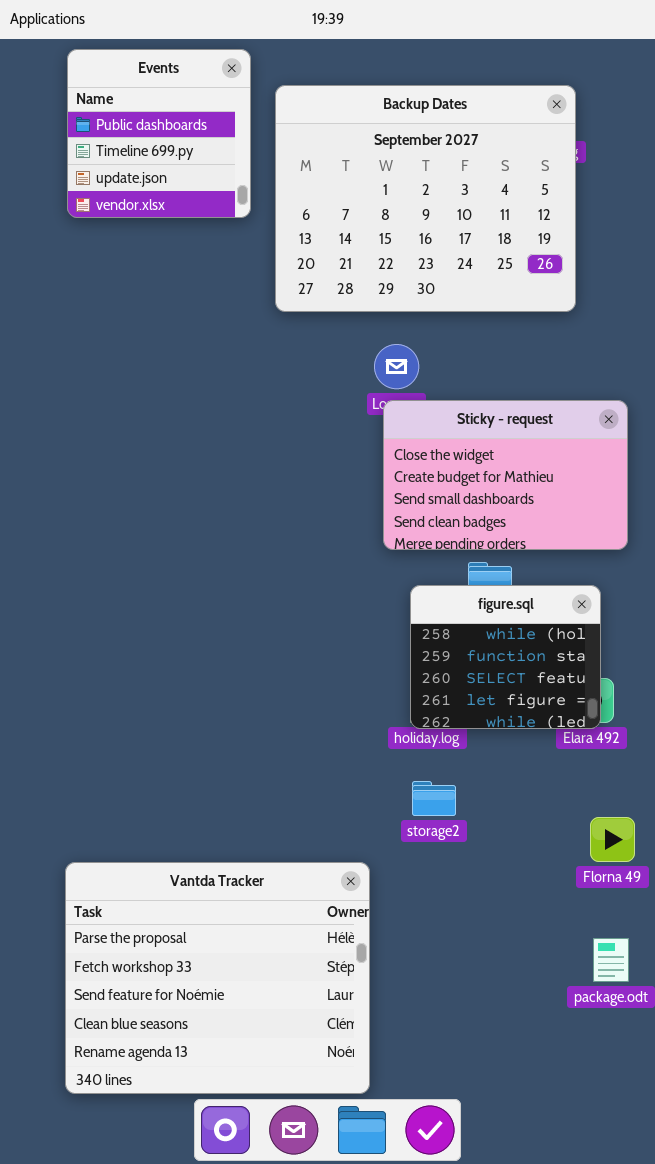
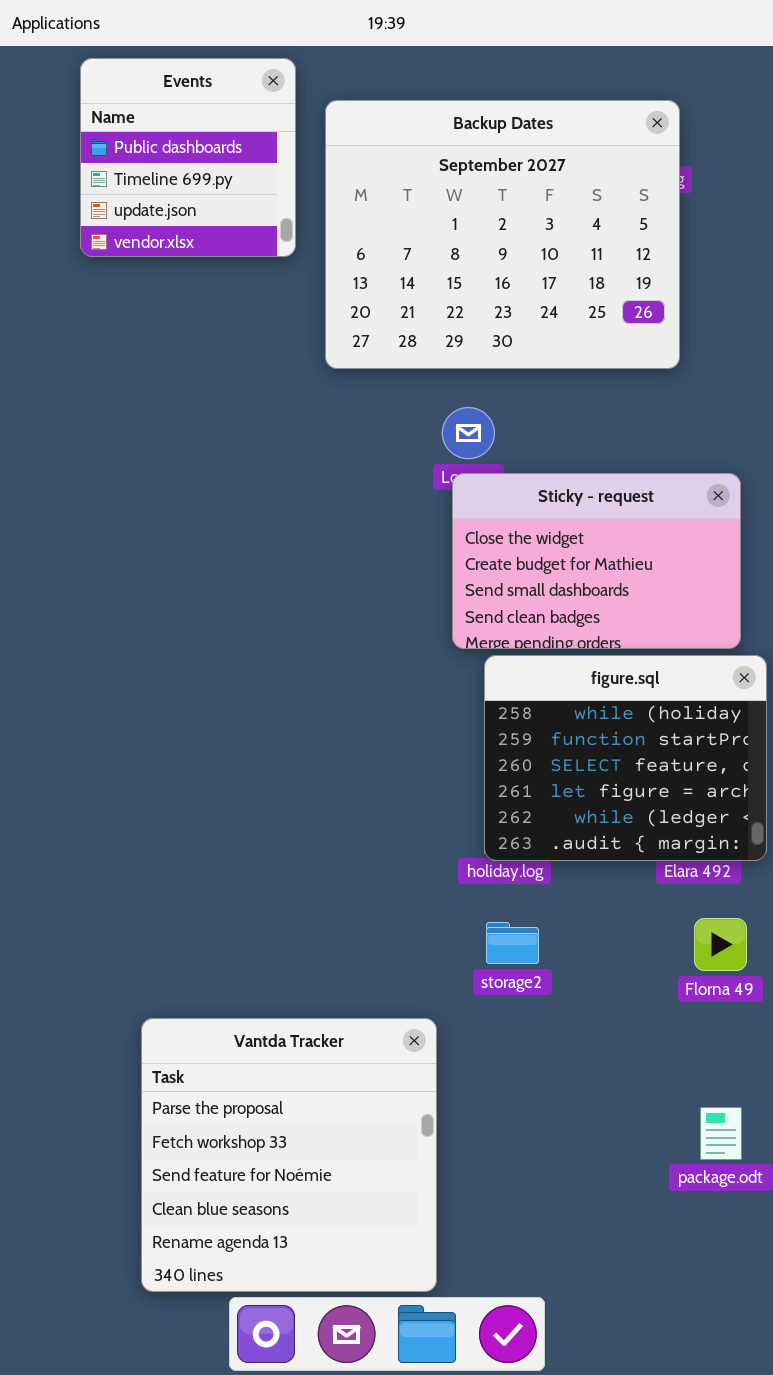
figure.sql: [410,585,601,729] -> [484,655,767,861], resized
Florna 49: [590,817,635,862] -> [694,918,747,971], moved
Vantda Tracker: [65,862,370,1094] -> [141,1018,437,1292], resized

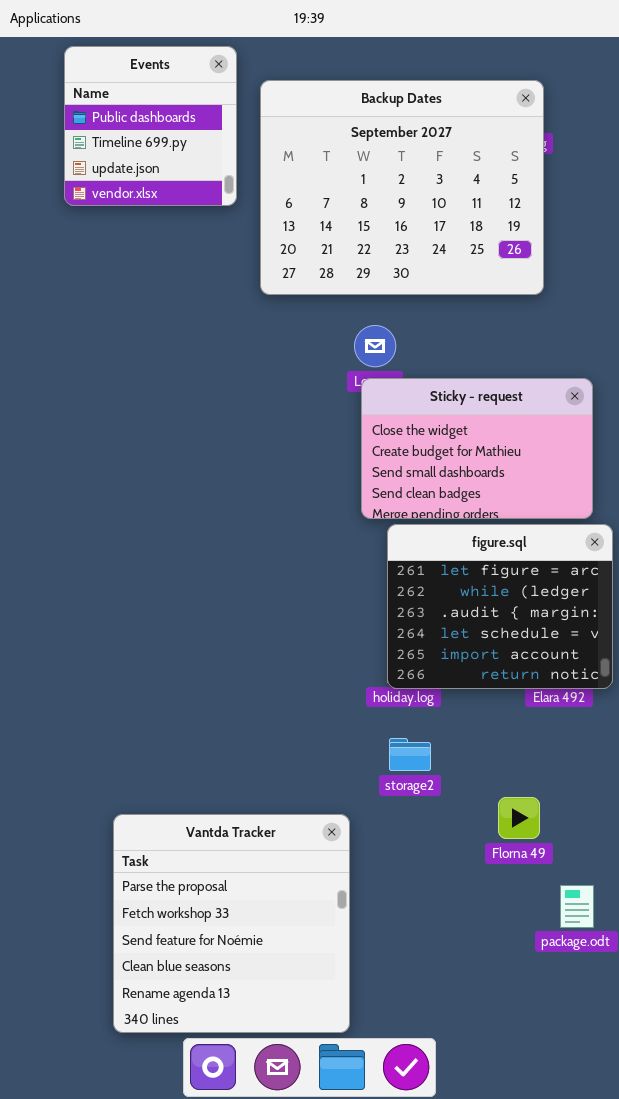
figure.sql: [484,655,767,861] -> [387,524,613,689], scrolled down 3 rows
Florna 49: [694,918,747,971] -> [498,797,540,839], moved

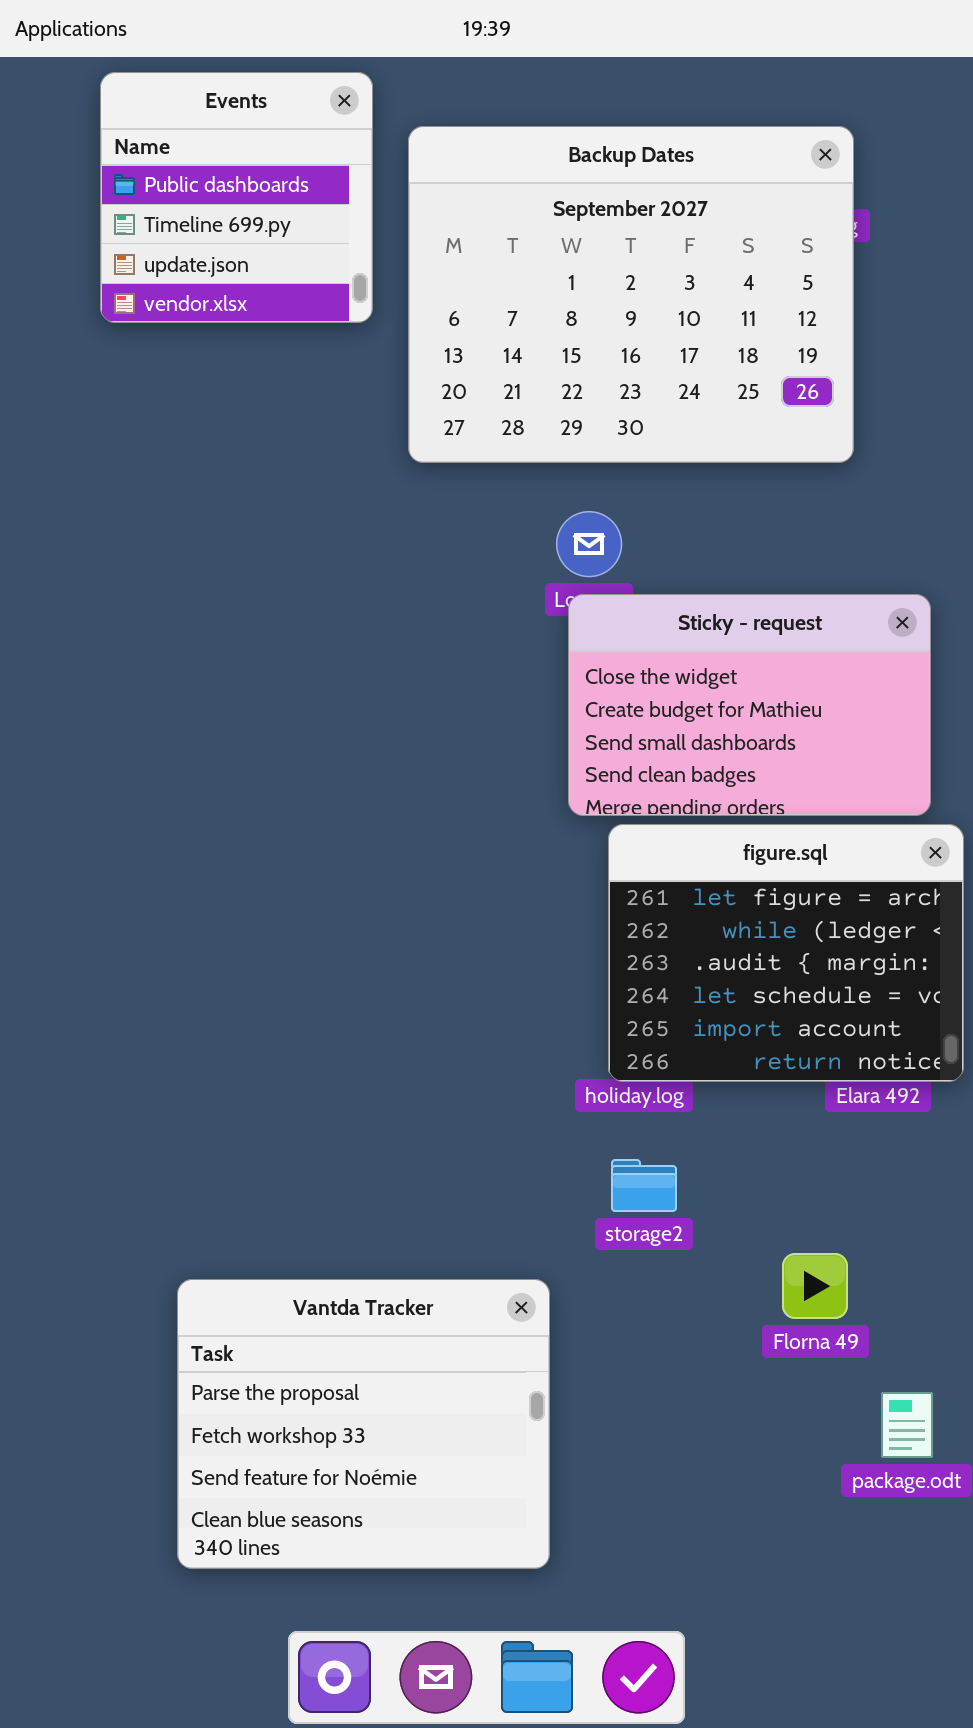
Vantda Tracker: [113,814,350,1033] -> [177,1279,550,1569], resized

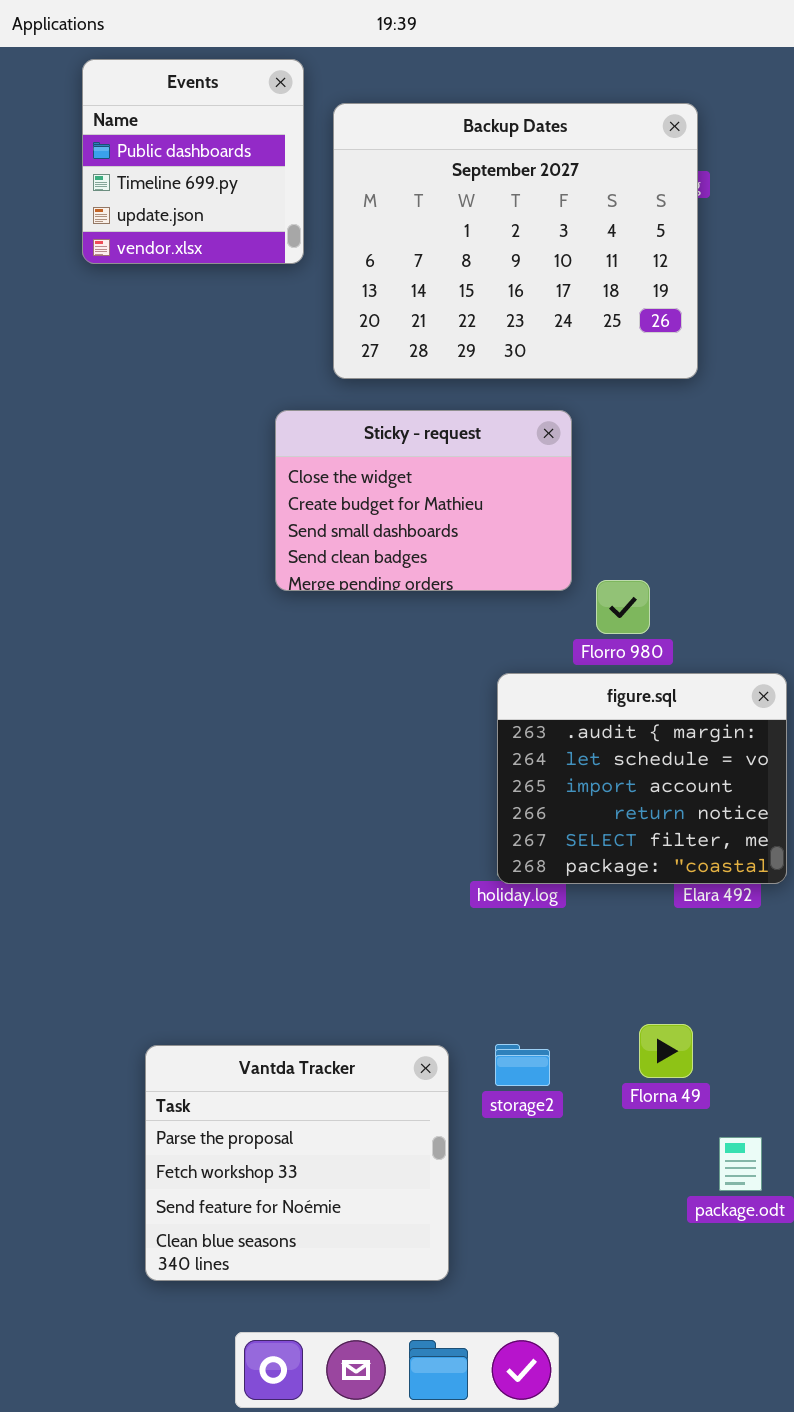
Sticky - request: [568,594,931,816] -> [275,410,572,591], moved
figure.sql: [608,824,964,1082] -> [497,673,787,884], scrolled down 2 rows
storage2: [611,1159,677,1212] -> [495,1044,550,1086], moved

